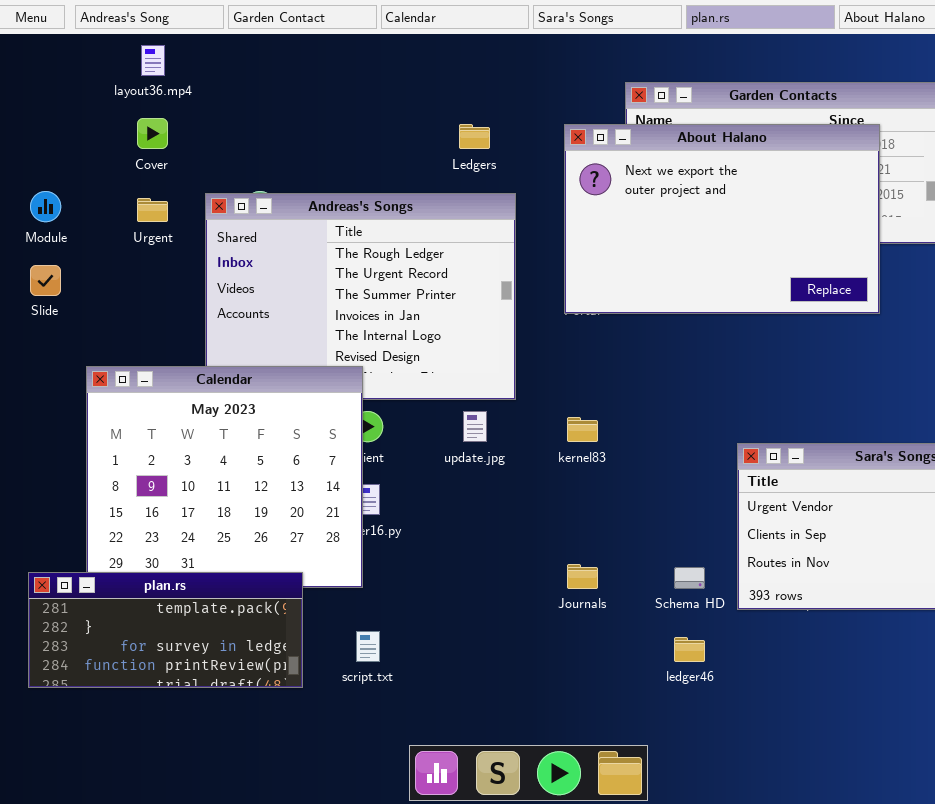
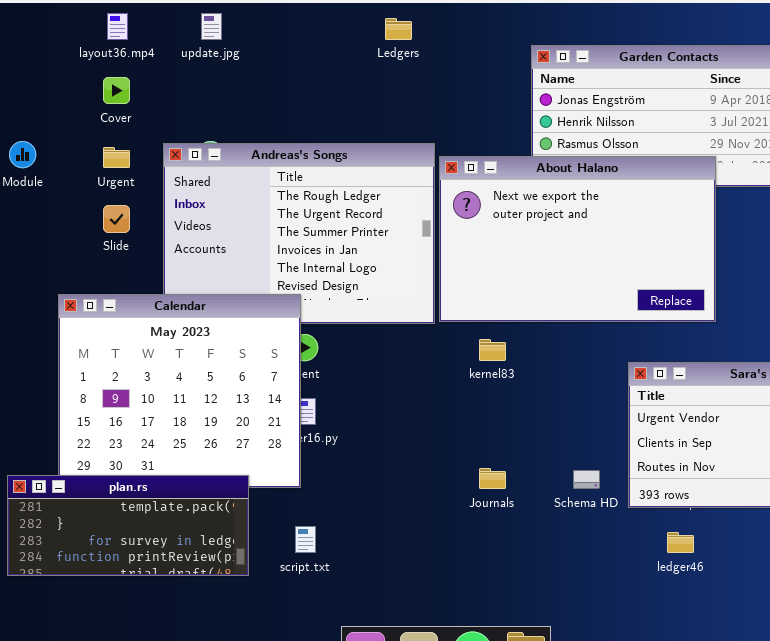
Ledgers: [459,124,490,149] -> [385,18,412,40], moved
About Halano: [564,124,880,314] -> [439,156,716,322], moved
Slide: [30,265,61,296] -> [103,205,130,233], moved
update.jpg: [463,411,487,442] -> [201,13,222,40], moved
ledger46: [674,637,705,662] -> [667,532,694,553], moved

